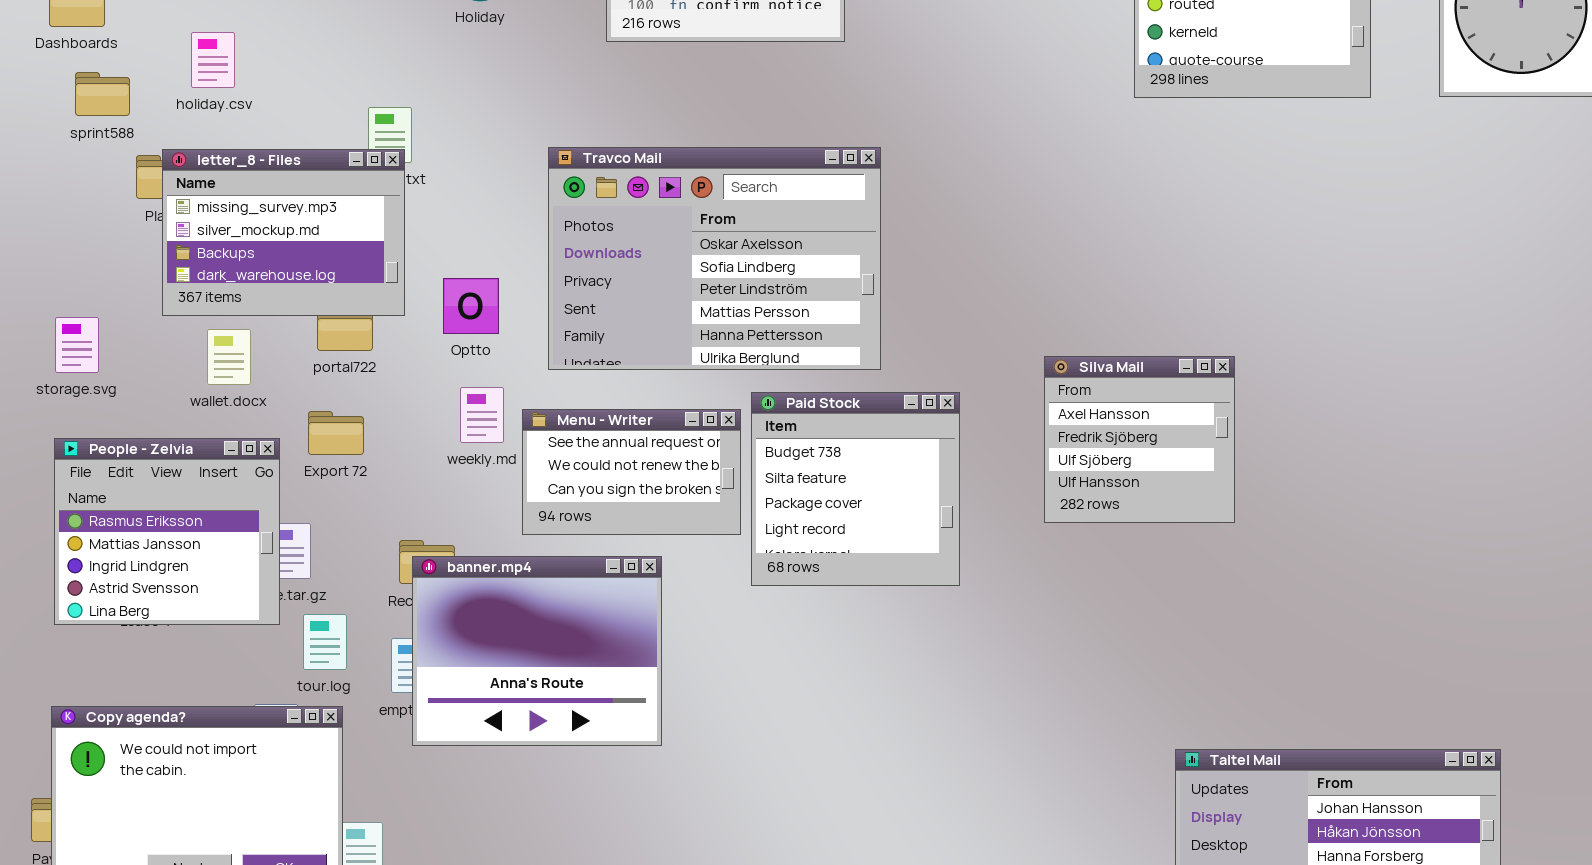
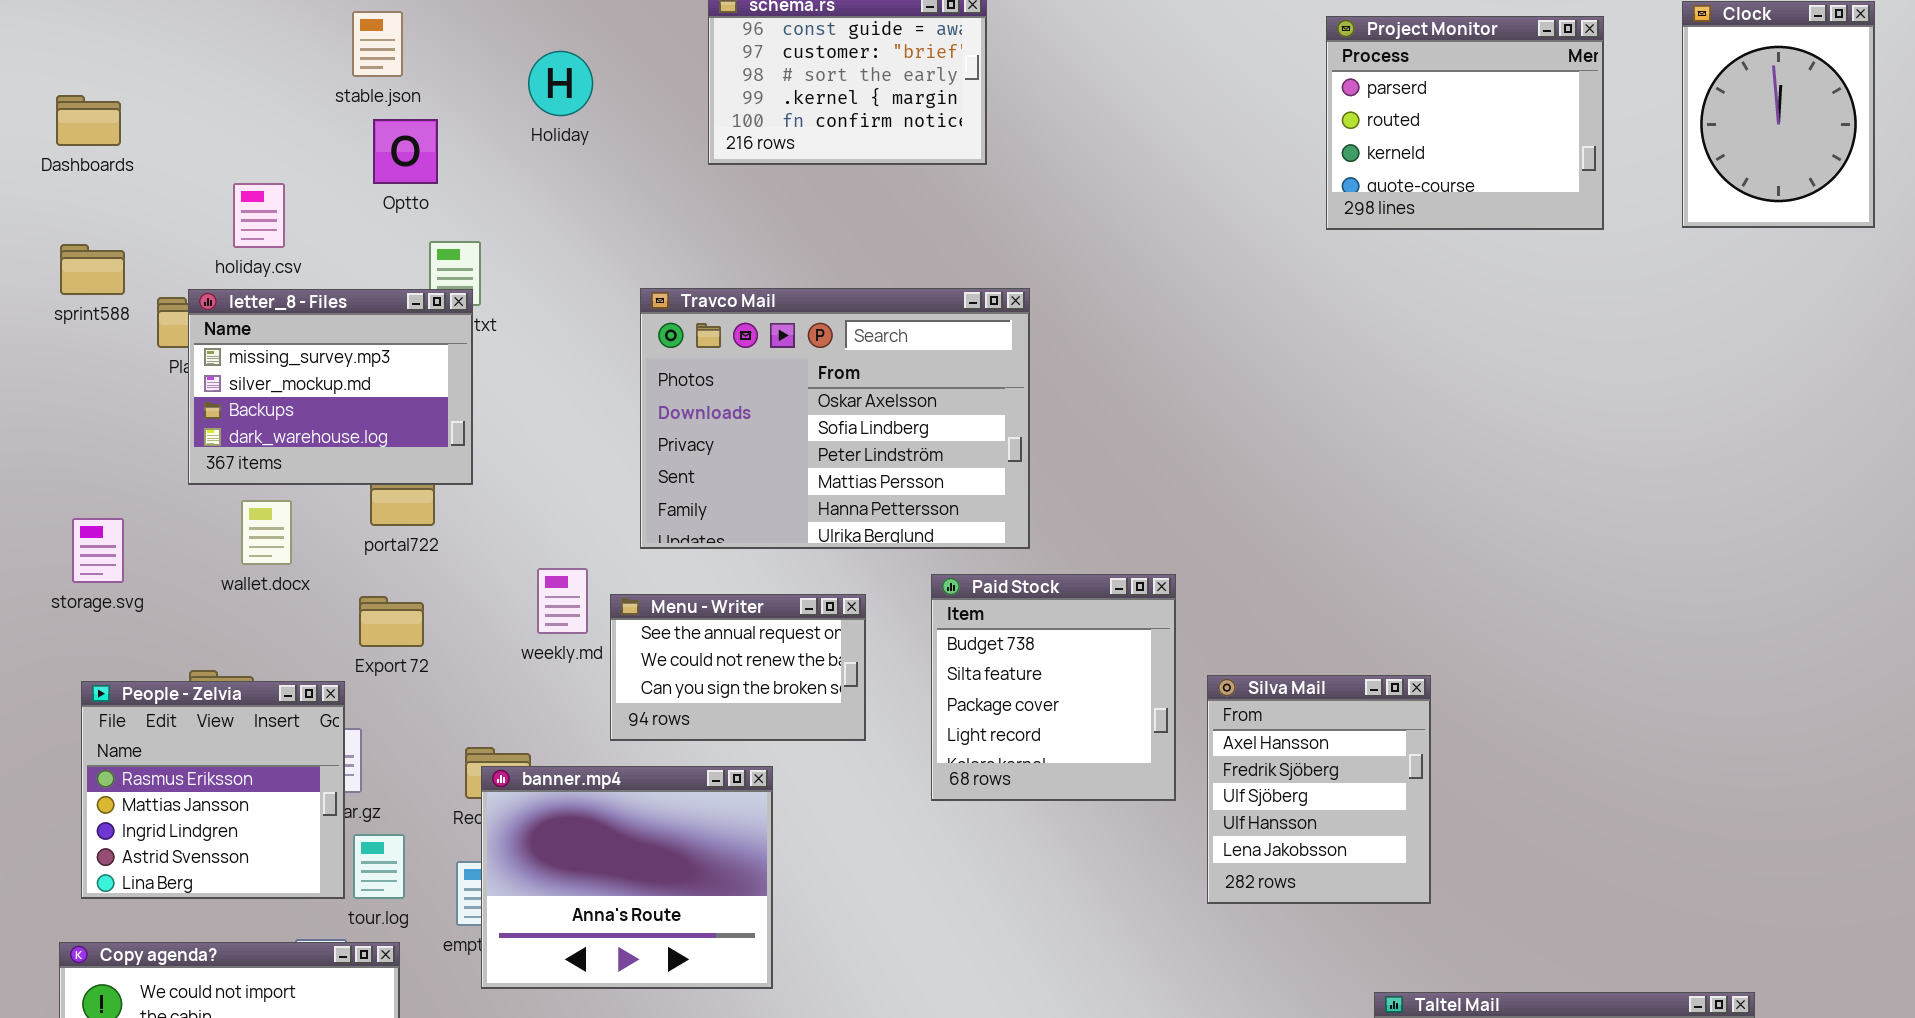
holiday.csv: [191,32,235,88] -> [233,183,285,248], moved
sprint588: [75,72,130,116] -> [60,244,125,295], moved
Optto: [443,278,499,334] -> [373,119,438,184], moved
storage.svg: [55,317,99,373] -> [72,518,124,583], moved
Silva Mail: [1044,356,1235,523] -> [1207,675,1431,904], moved, resized
Paid Stock: [751,392,960,586] -> [931,574,1176,801], moved
People - Zelvia: [54,438,280,625] -> [81,681,345,899], moved

